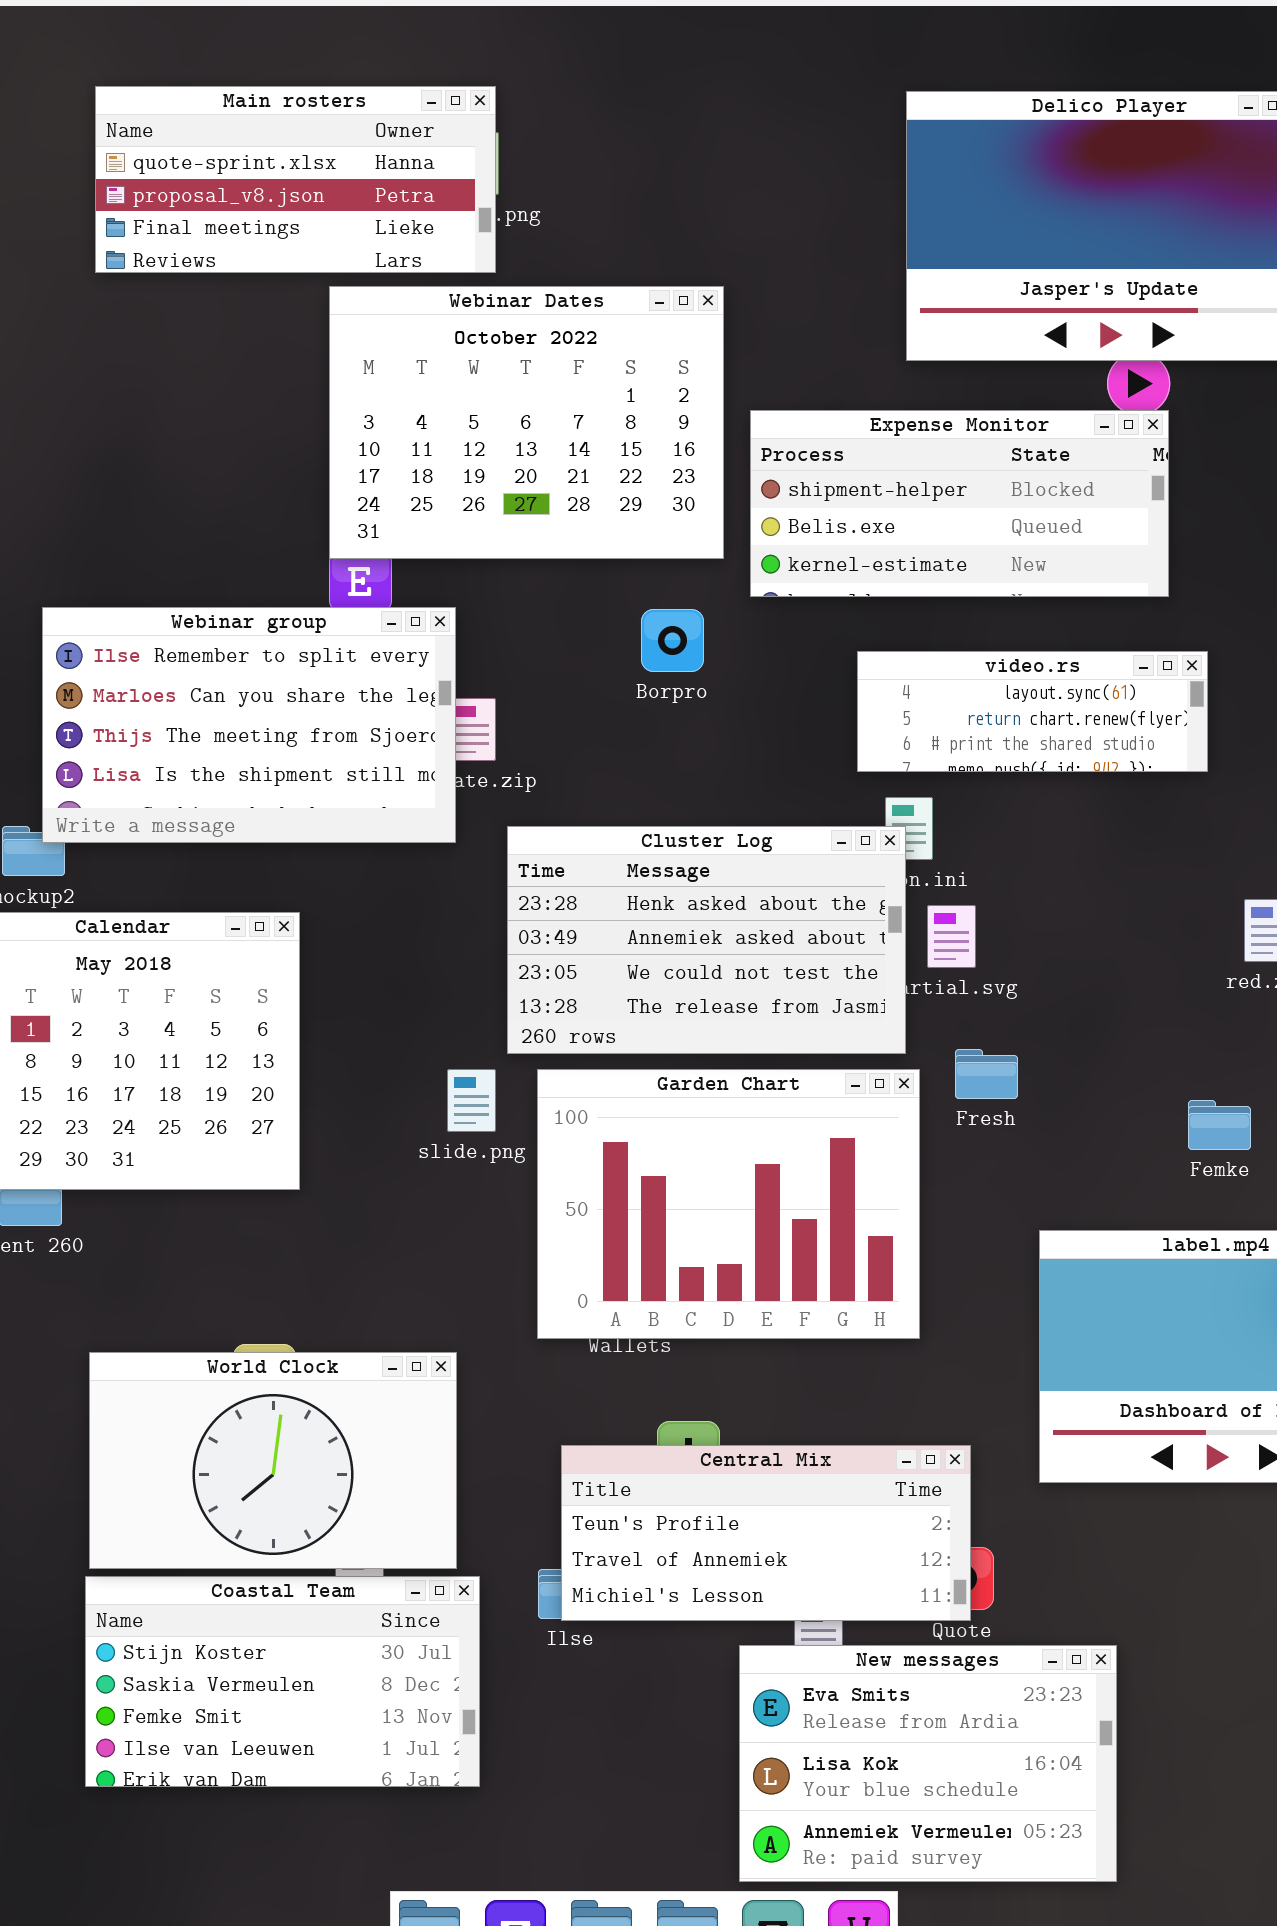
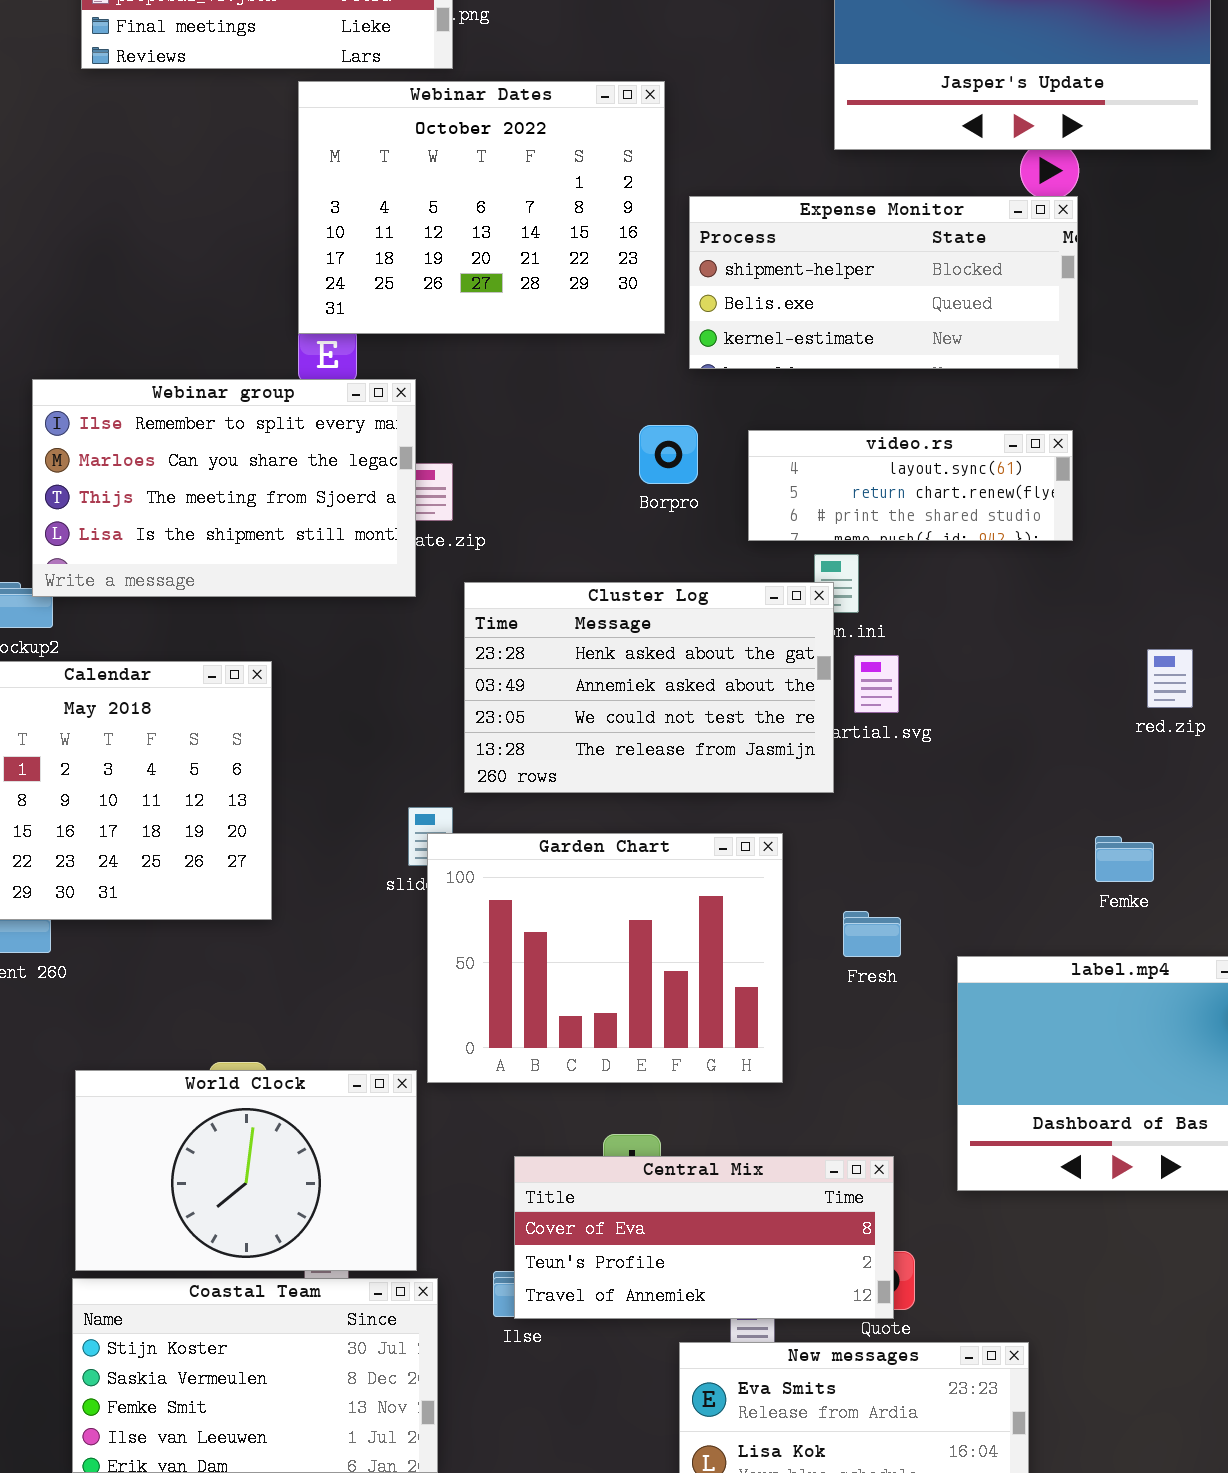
Borpro: [641,609,704,672] -> [639,425,698,484], moved
video.rs: [857,651,1208,772] -> [748,430,1073,541], moved
Fresh: [955,1049,1018,1099] -> [843,911,901,957], moved
Garden Chart: [537,1069,920,1339] -> [427,833,783,1083], moved
Central Mix: [561,1445,971,1621] -> [514,1156,894,1319], scrolled up 1 row

